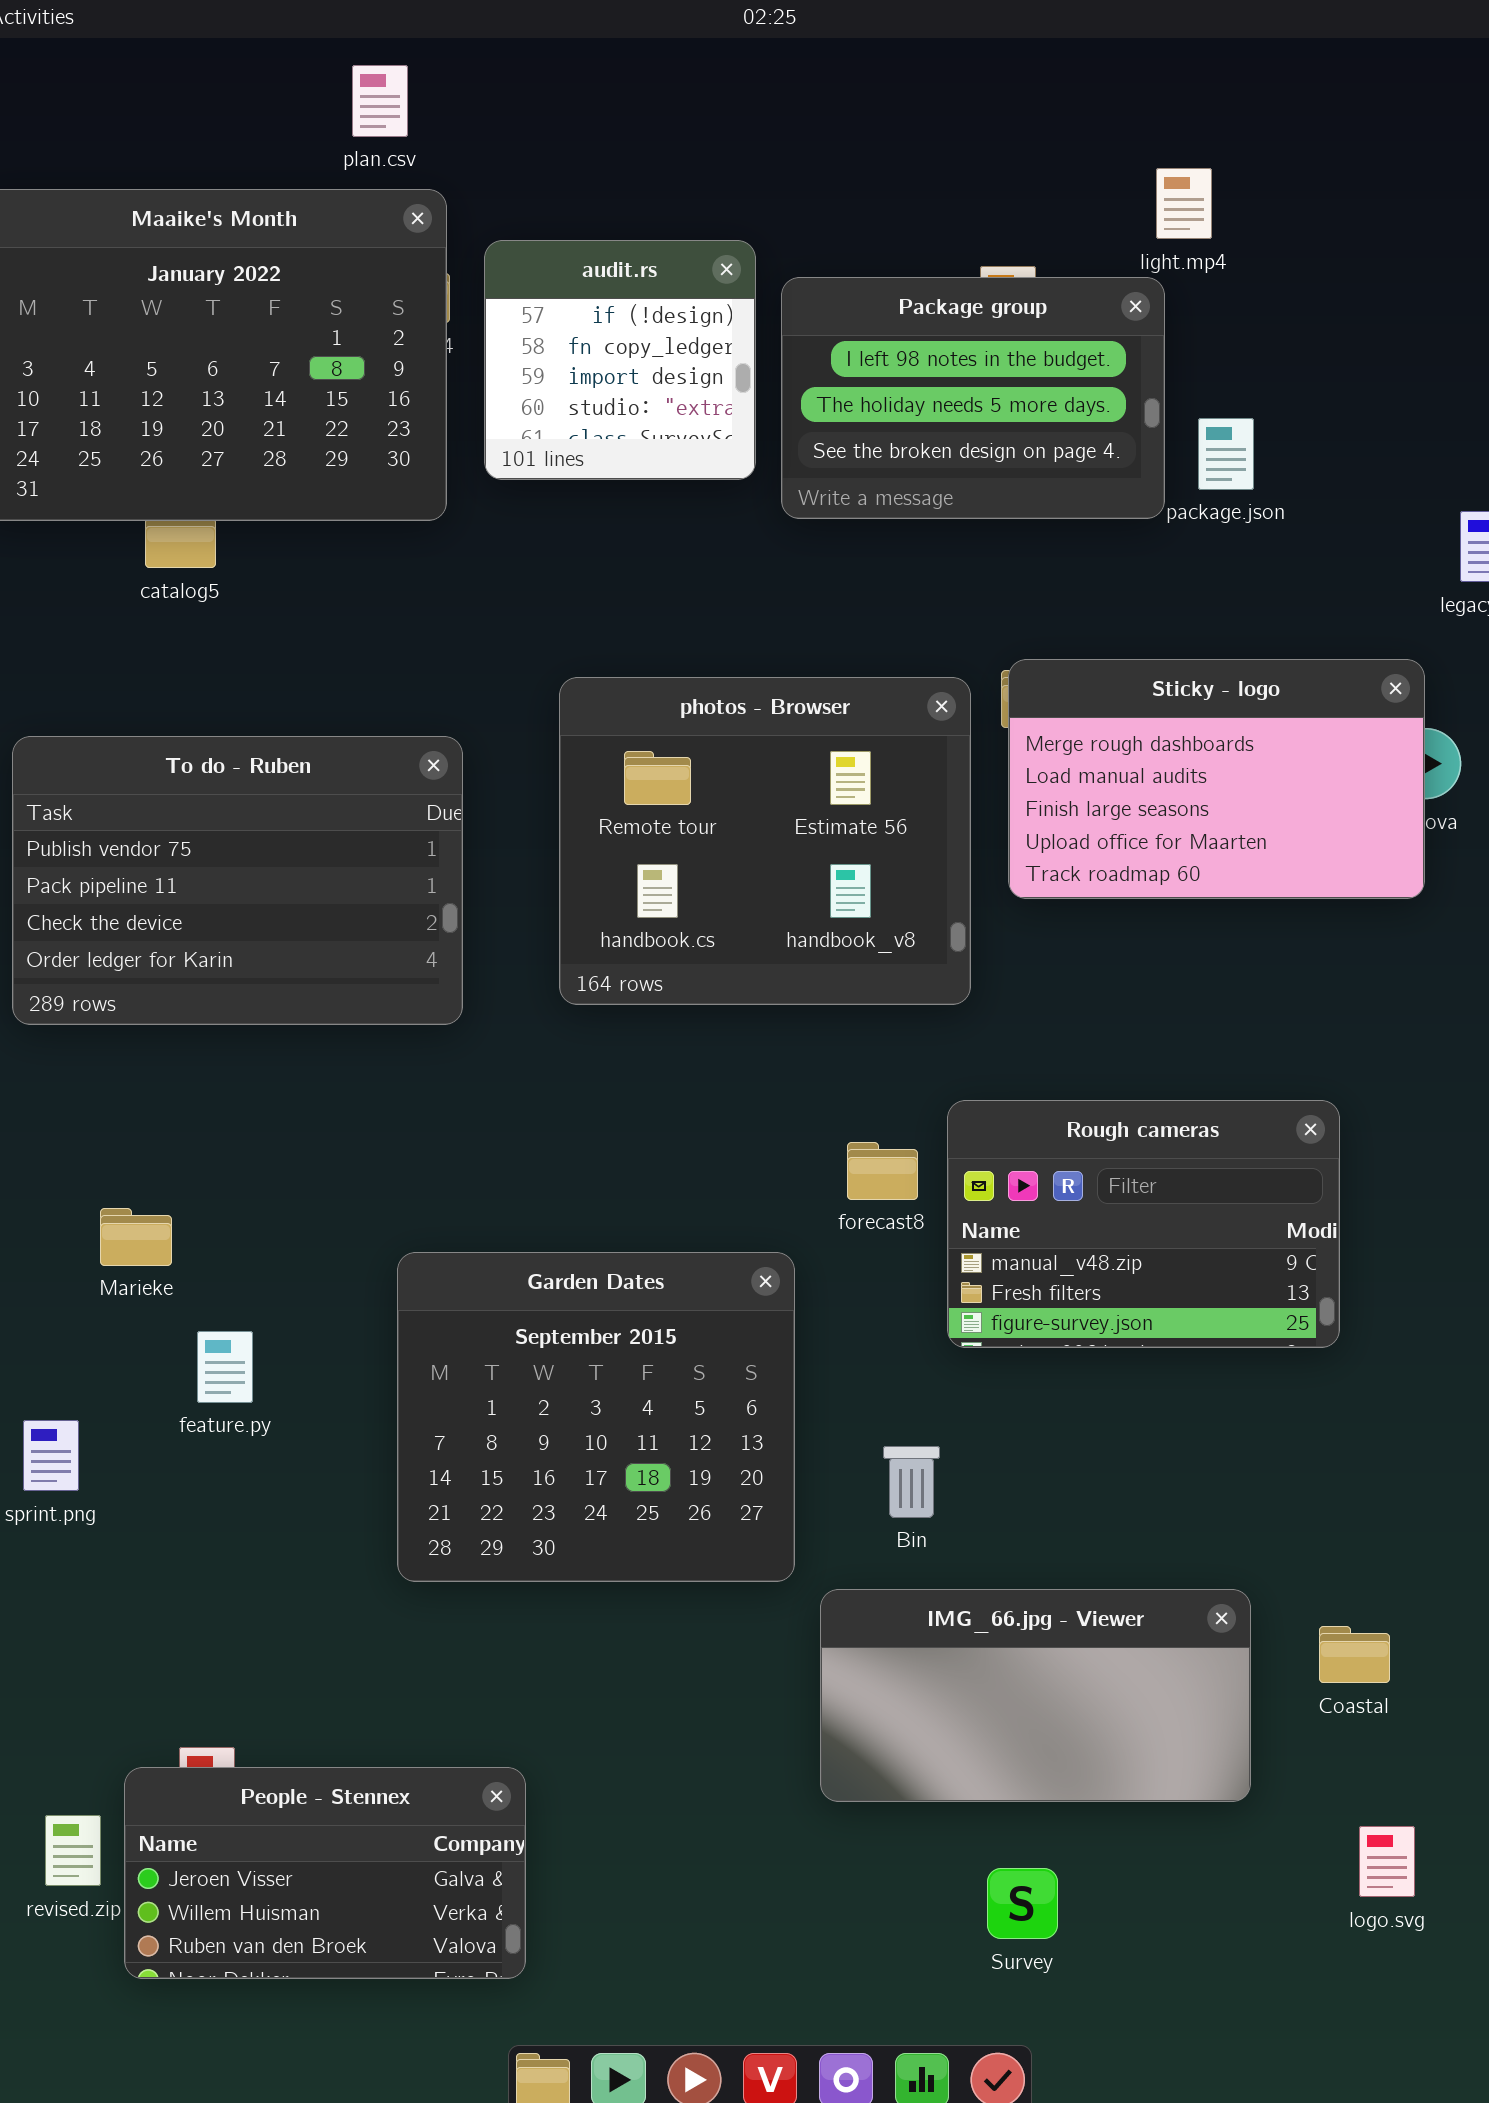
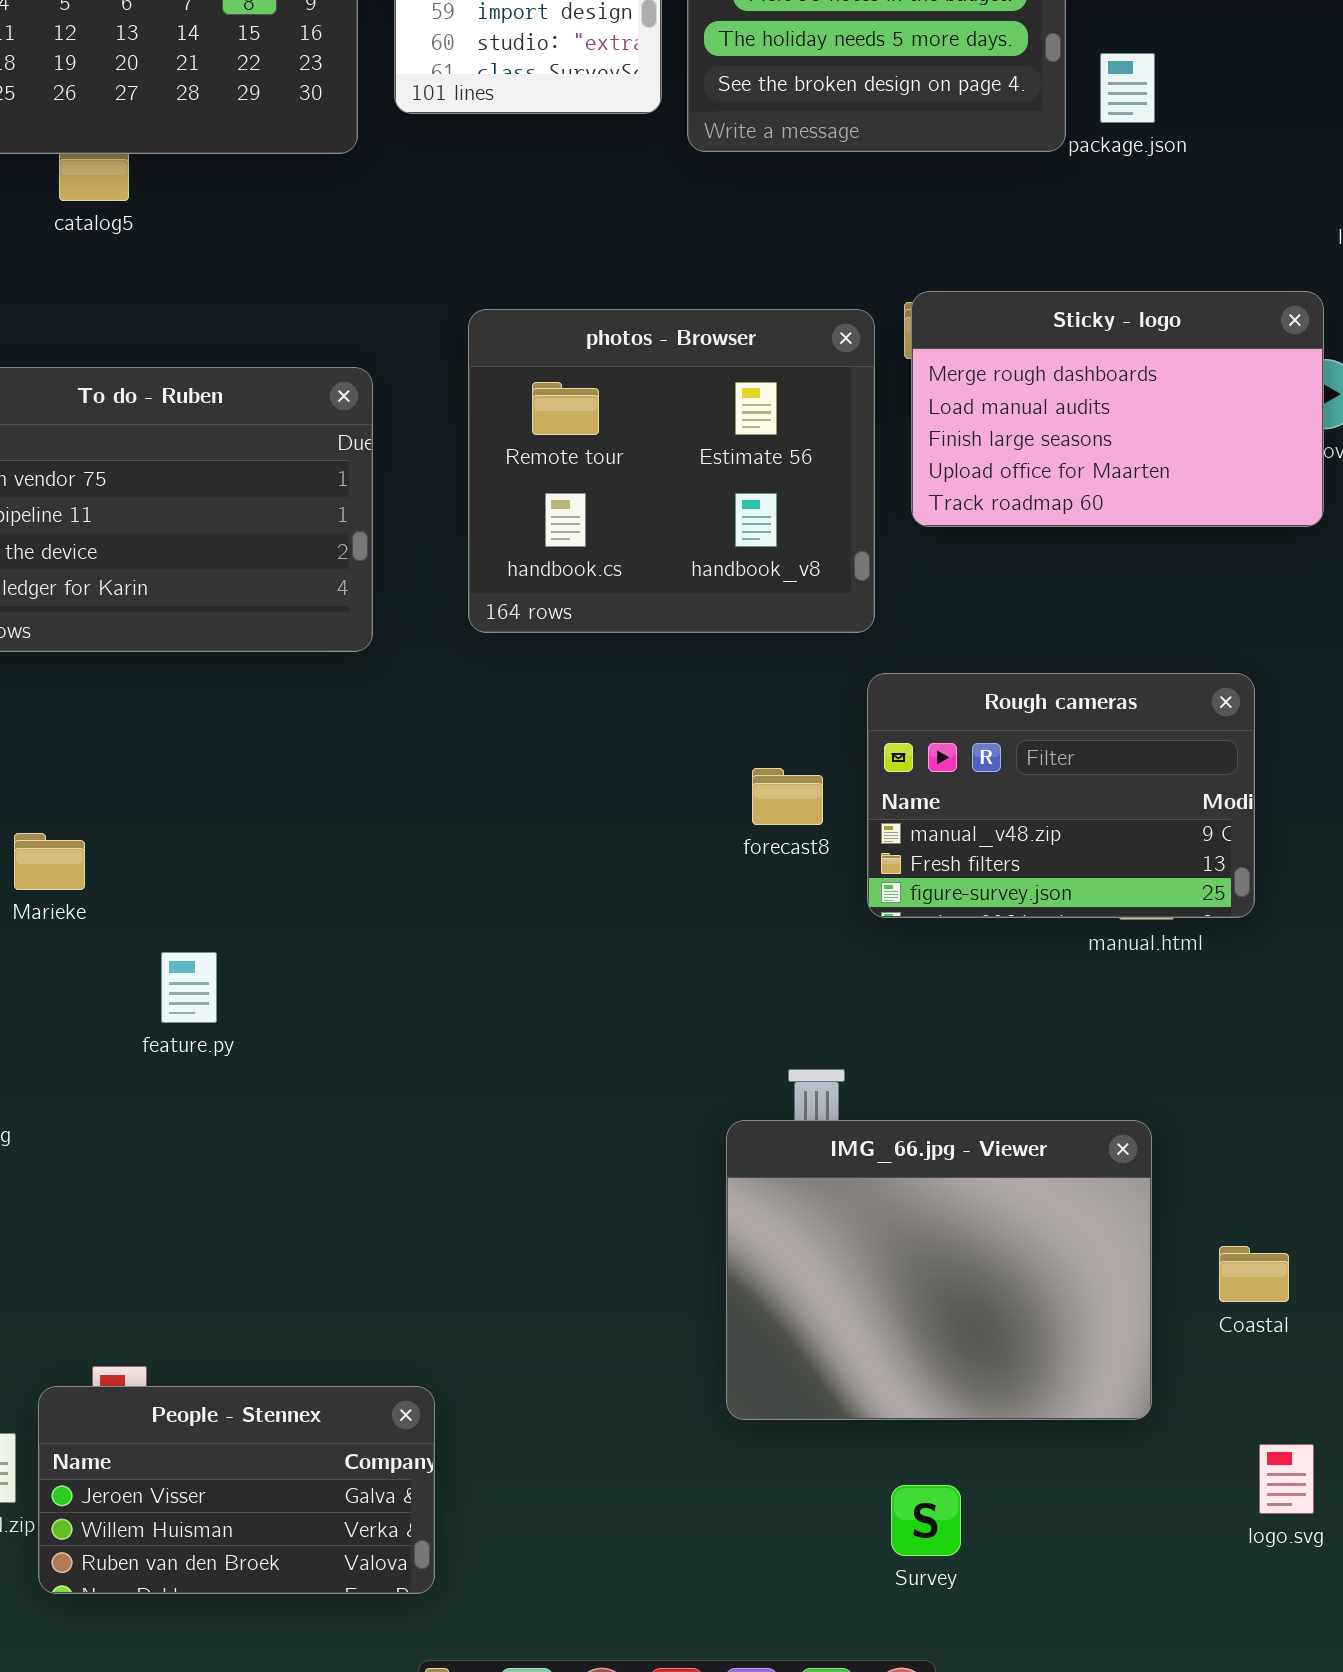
Rough cameras: [947,1100,1340,1348] -> [867,673,1255,918], moved
Garden Dates: [397,1252,795,1582] -> none, closed
feature.py: [197,1331,253,1403] -> [161,952,217,1023], moved
IMG_66.jpg - Viewer: [820,1589,1251,1802] -> [726,1120,1152,1420], resized

